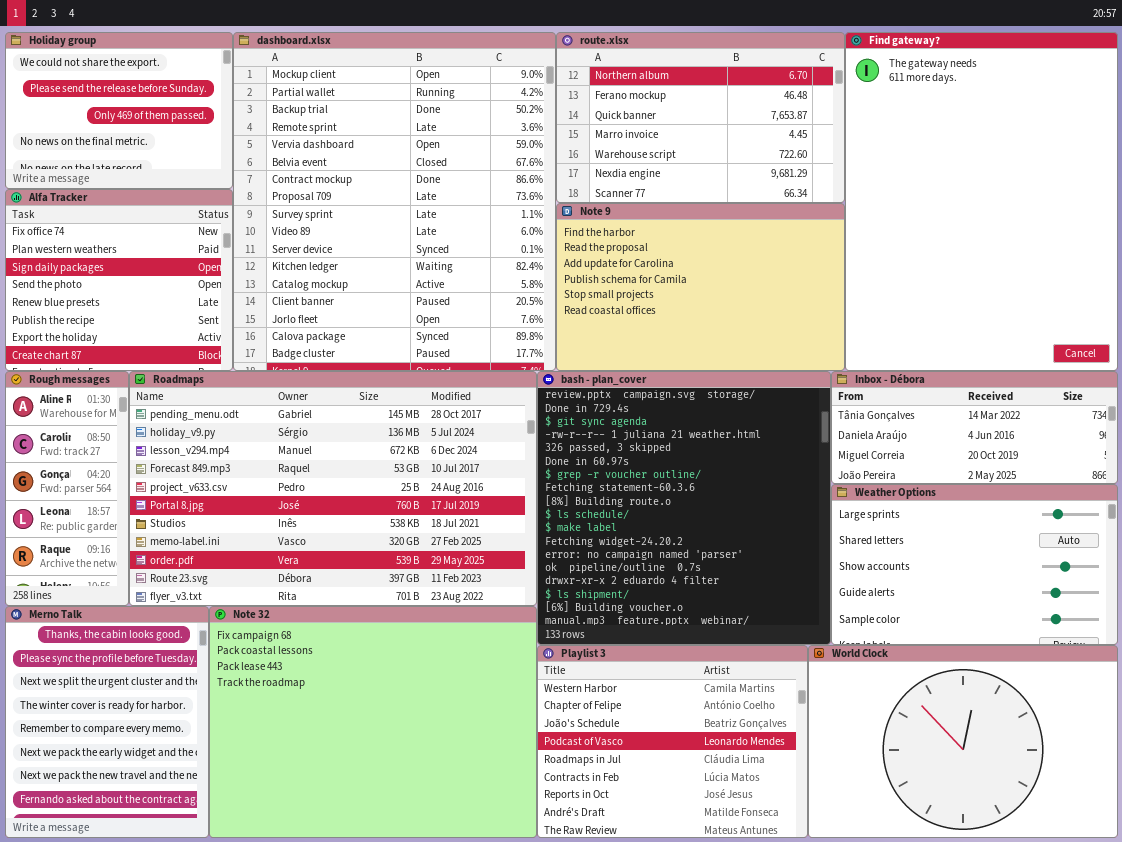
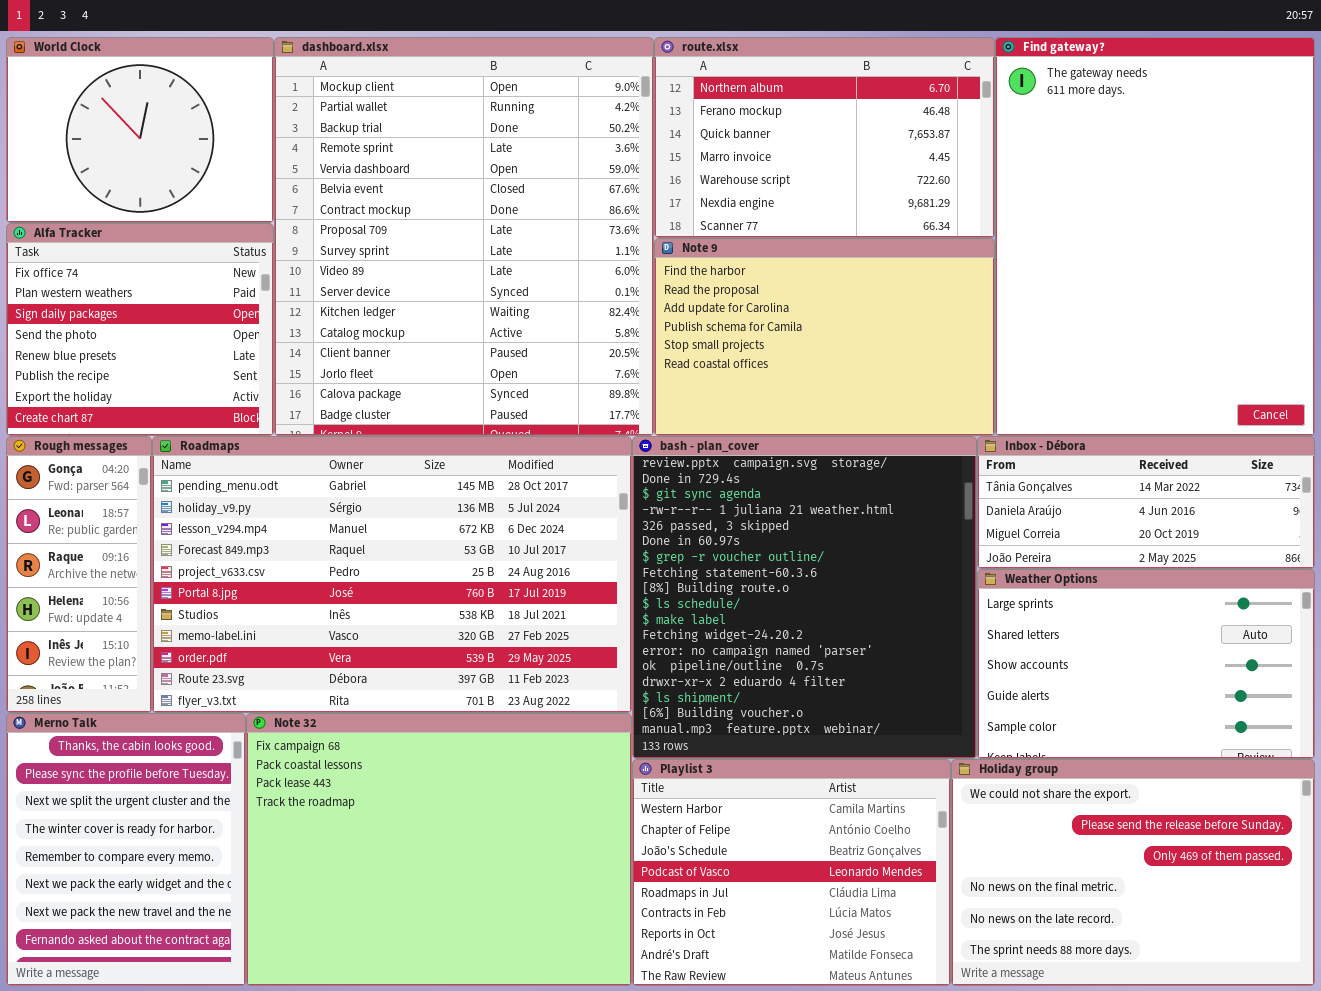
Holiday group: [5,32,233,189] -> [951,759,1315,986], moved, resized
Rough messages: [5,371,129,606] -> [6,436,152,713], scrolled down 2 rows
World Clock: [808,645,1118,838] -> [6,37,274,223], moved, resized

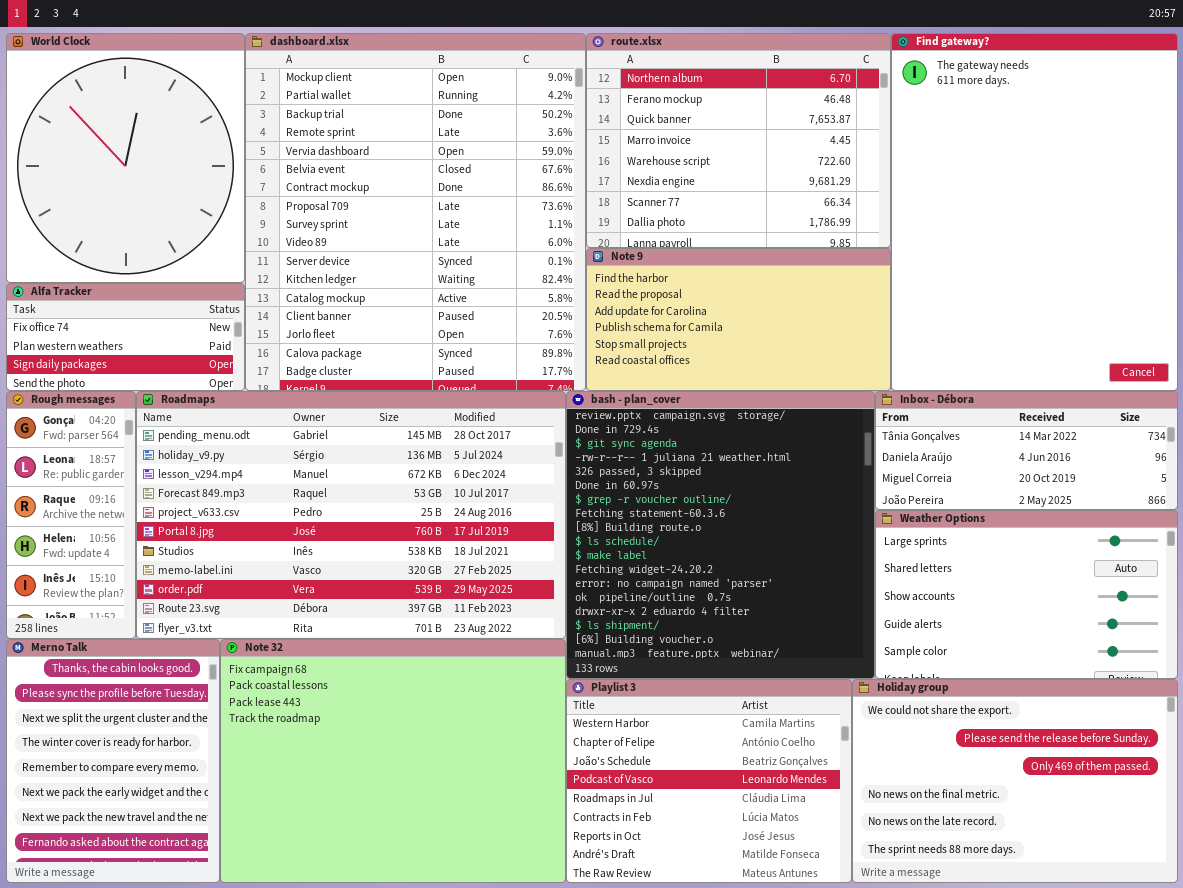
World Clock: [6,37,274,223] -> [6,33,245,283], resized
route.xlsx: [654,37,995,238] -> [586,33,891,248], resized
Alfa Tracker: [6,223,274,436] -> [6,283,245,391], resized
Note 9: [654,238,995,436] -> [586,248,891,391], resized

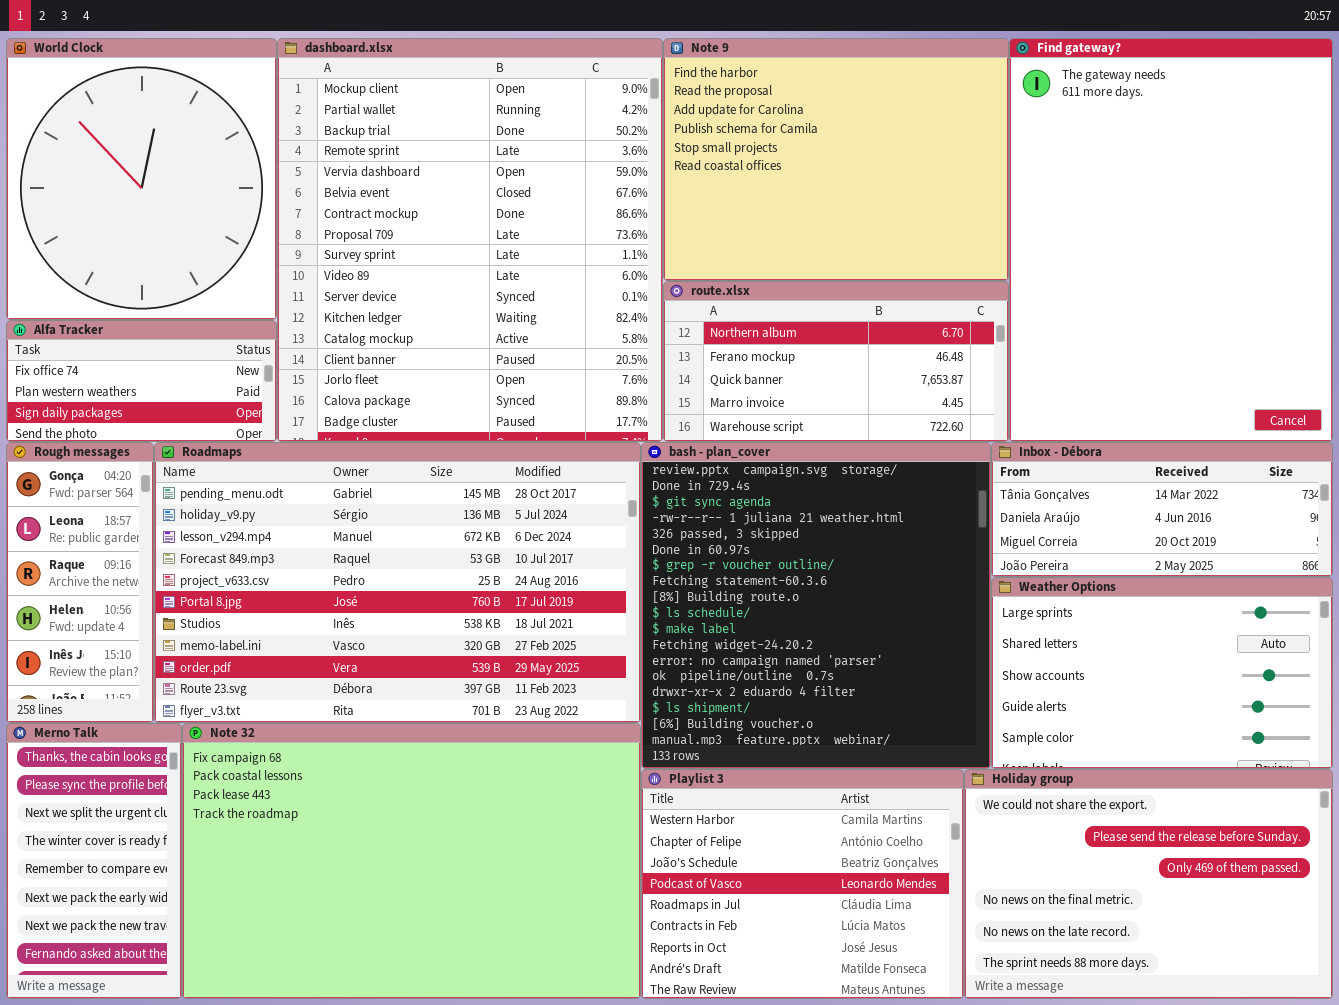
route.xlsx: [586,33,891,248] -> [663,281,1009,442], moved, resized
Note 9: [586,248,891,391] -> [663,38,1009,281], moved, resized
Merno Talk: [6,639,220,883] -> [6,723,182,999], resized
Note 32: [220,639,566,883] -> [182,723,641,999], resized

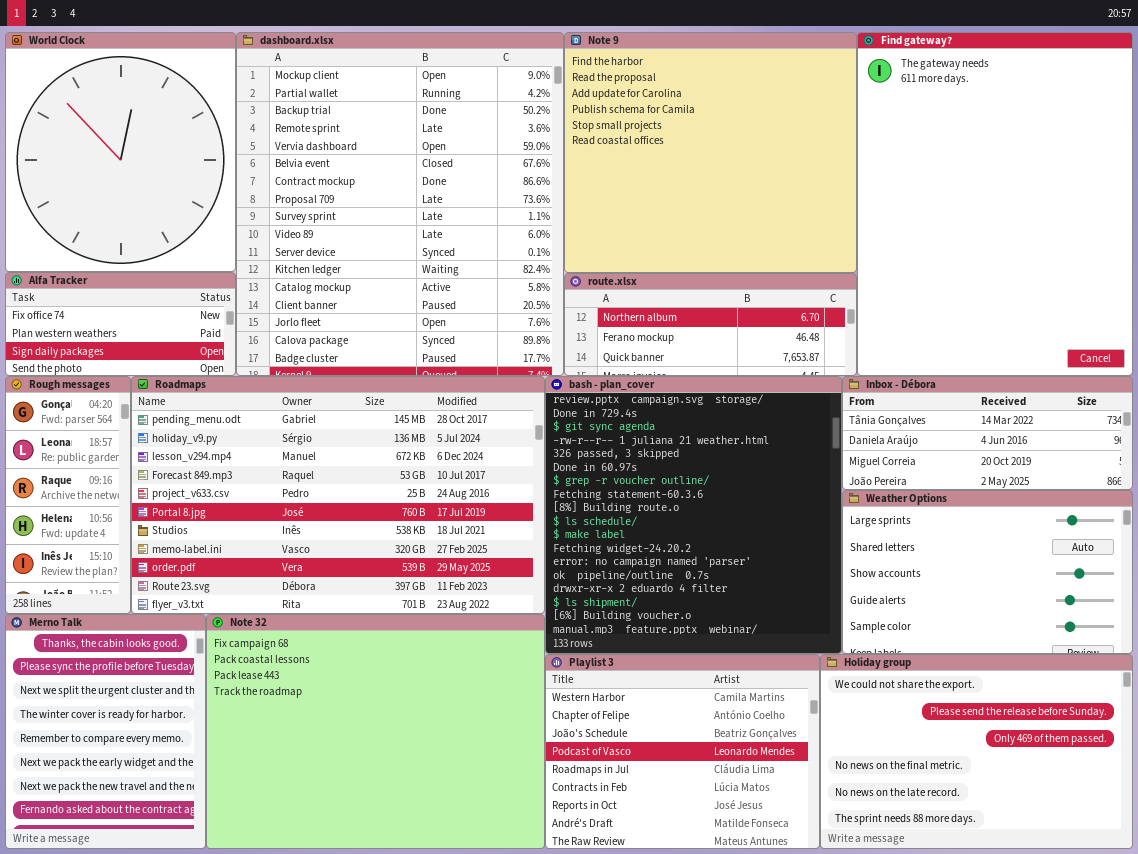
Note 9: [663,38,1009,281] -> [564,32,857,273], resized
route.xlsx: [663,281,1009,442] -> [564,273,857,376], resized
Merno Talk: [6,723,182,999] -> [5,614,206,849], resized
Note 32: [182,723,641,999] -> [206,614,545,849], resized

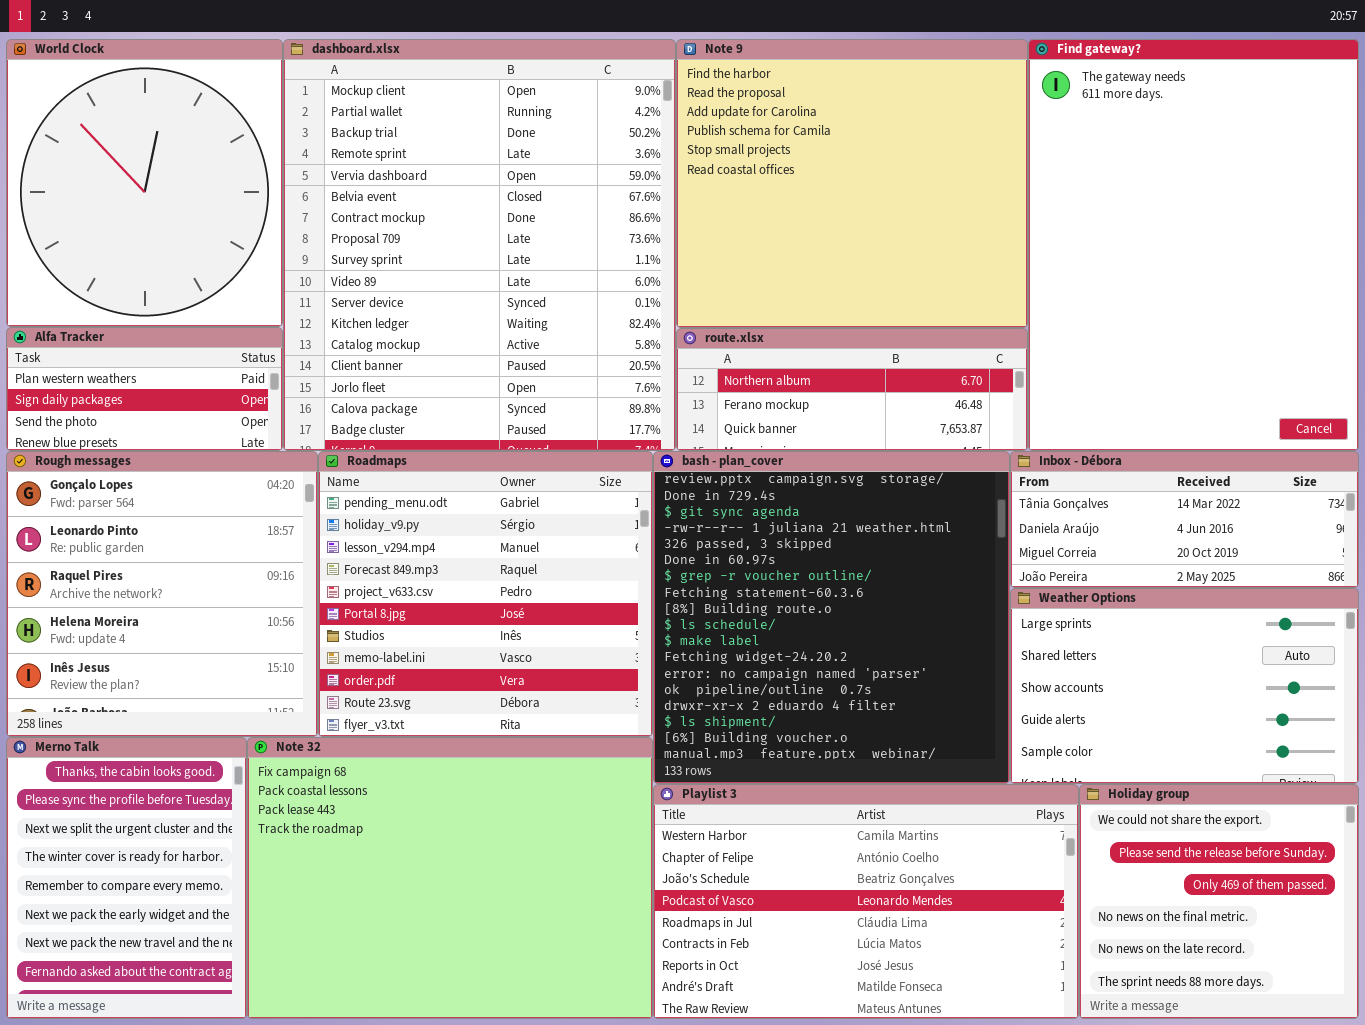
Alfa Tracker: [5,272,236,376] -> [6,327,283,451], scrolled down 1 row
Rough messages: [5,376,131,614] -> [6,451,318,737], resized
Roadmaps: [131,376,545,614] -> [318,451,653,737], resized
Playlist 3: [545,654,820,849] -> [653,784,1079,1019], resized
Holiday group: [820,654,1133,849] -> [1079,784,1359,1019], resized

